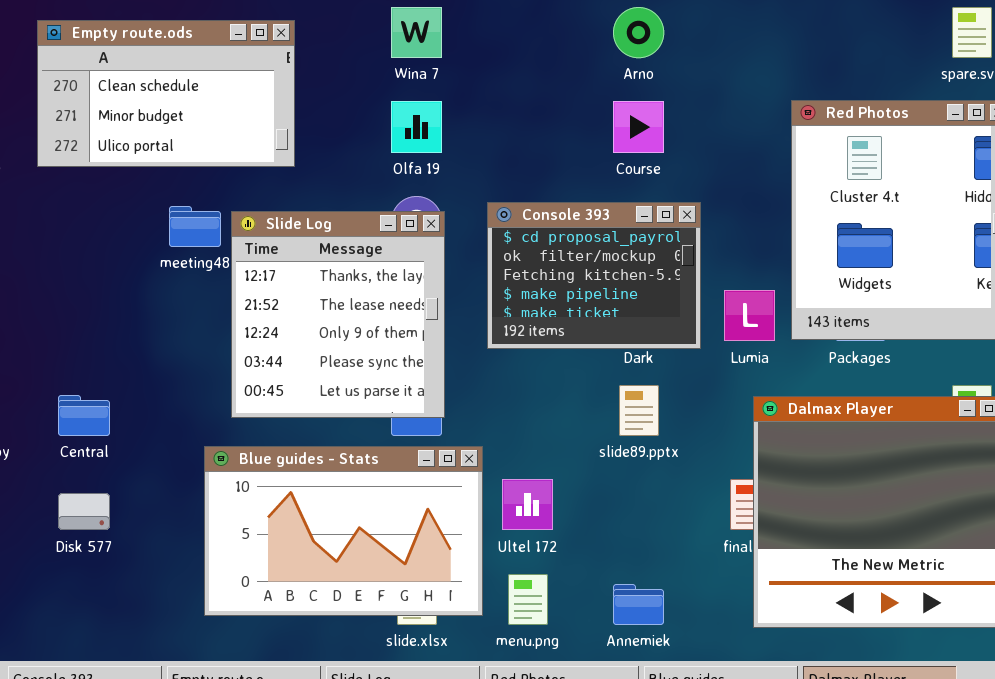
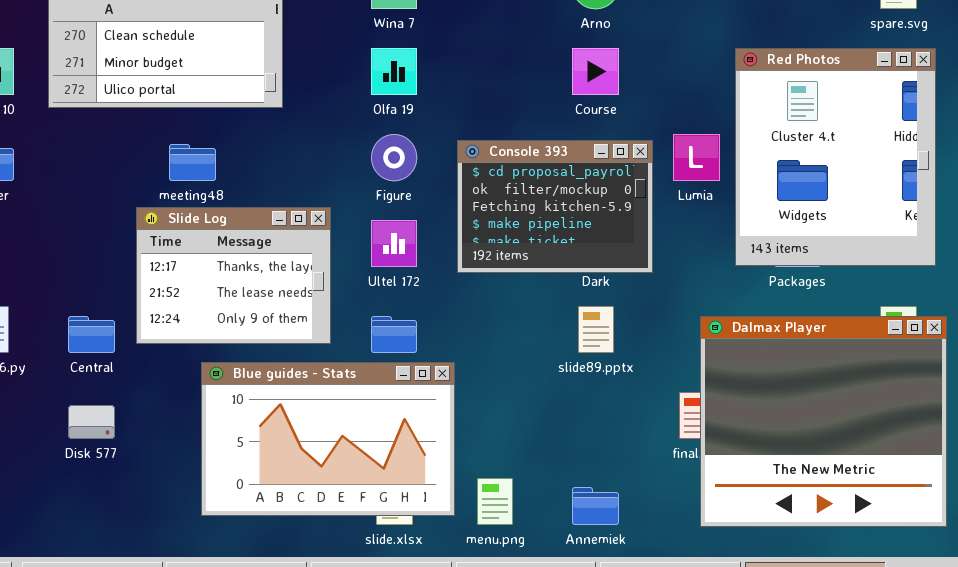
Slide Log: [231,211,445,418] -> [136,207,331,344], moved, resized
Lumia: [724,290,775,341] -> [673,134,720,181], moved
Ultel 172: [502,479,553,530] -> [371,220,417,267], moved

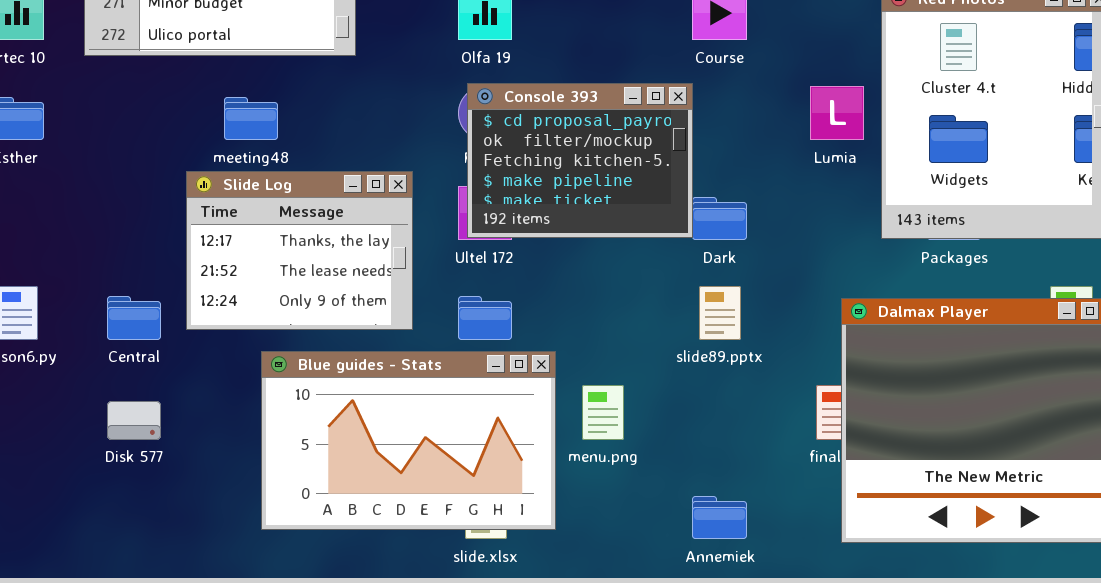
Console 393: [457,140,653,273] -> [467,83,693,238], moved
menu.png: [477,478,513,525] -> [582,385,624,440], moved

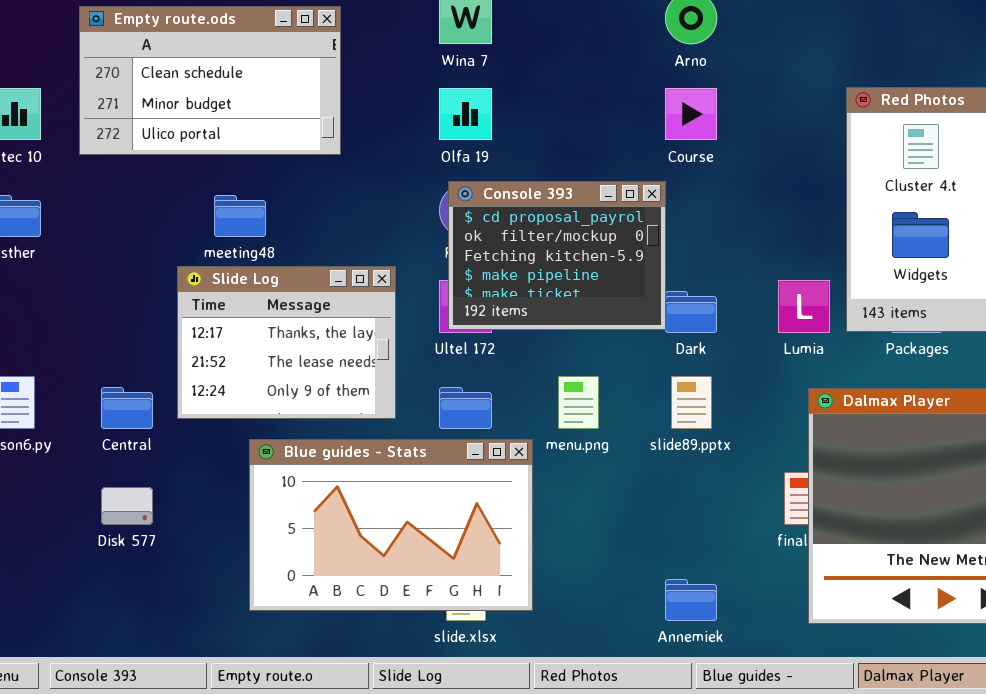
Lumia: [810,86,864,140] -> [778,280,830,333], moved
menu.png: [582,385,624,440] -> [558,376,599,429], moved

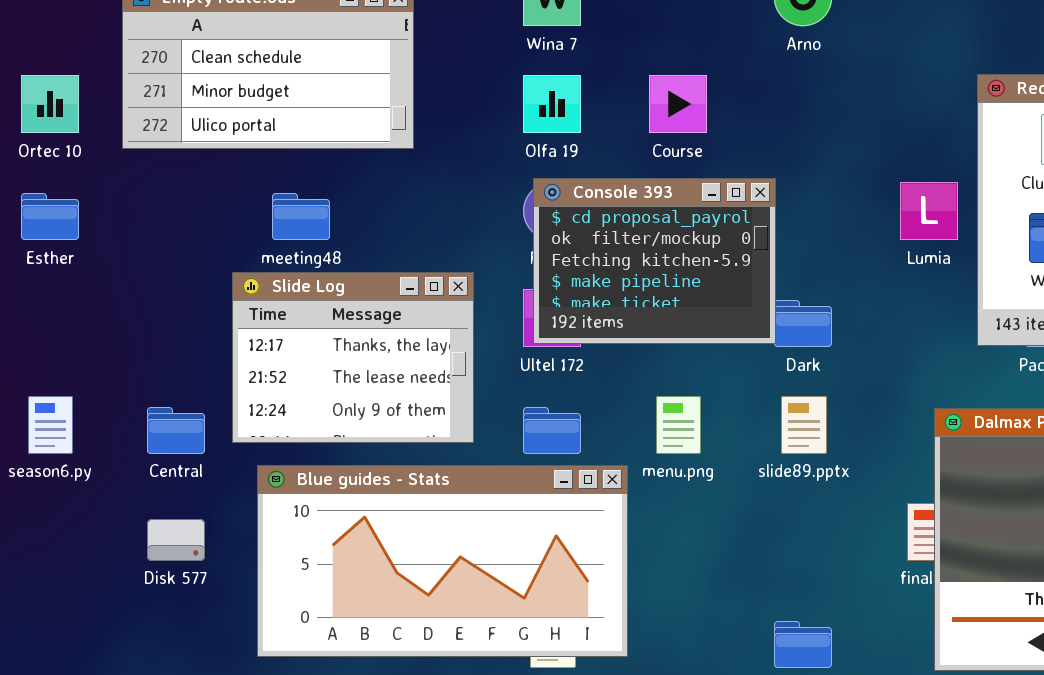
Course: [665,88,717,140] -> [649,75,707,133], moved
Lumia: [778,280,830,333] -> [900,182,958,240], moved
Blue guides - Stats: [249,439,533,611] -> [257,465,628,657], resized

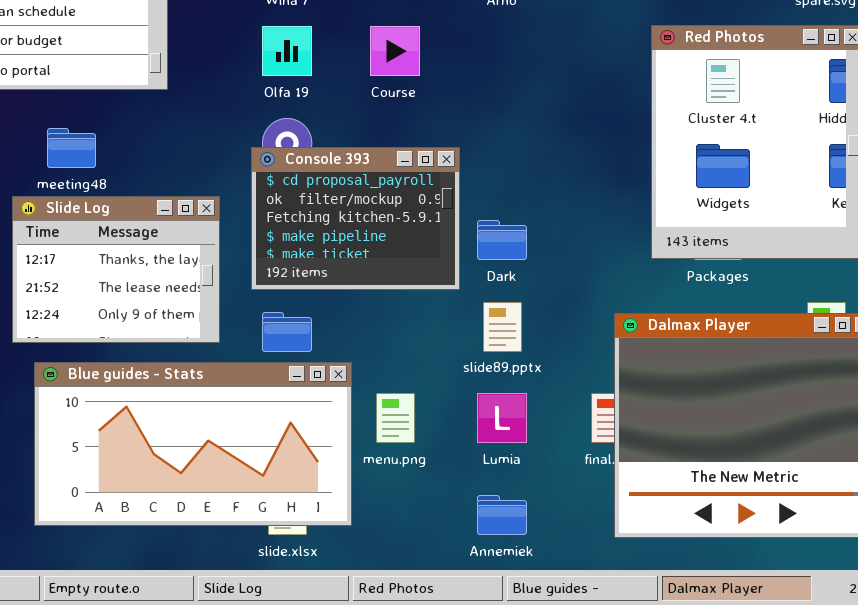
Console 393: [533,178,776,344] -> [251,147,460,290], moved
Lumia: [900,182,958,240] -> [477,393,527,443], moved
menu.png: [656,396,701,454] -> [376,393,415,443], moved

